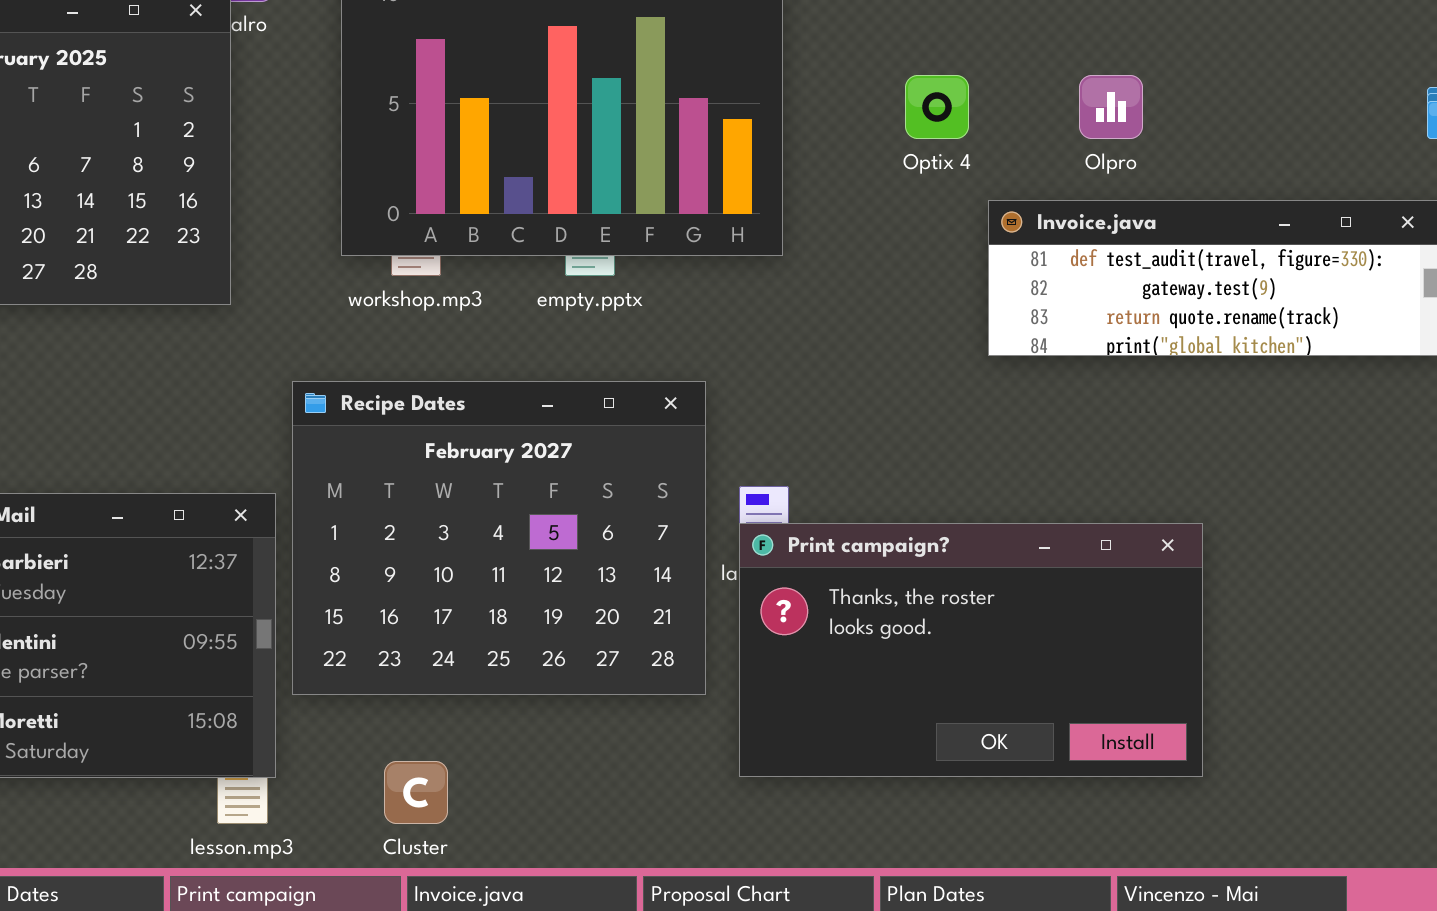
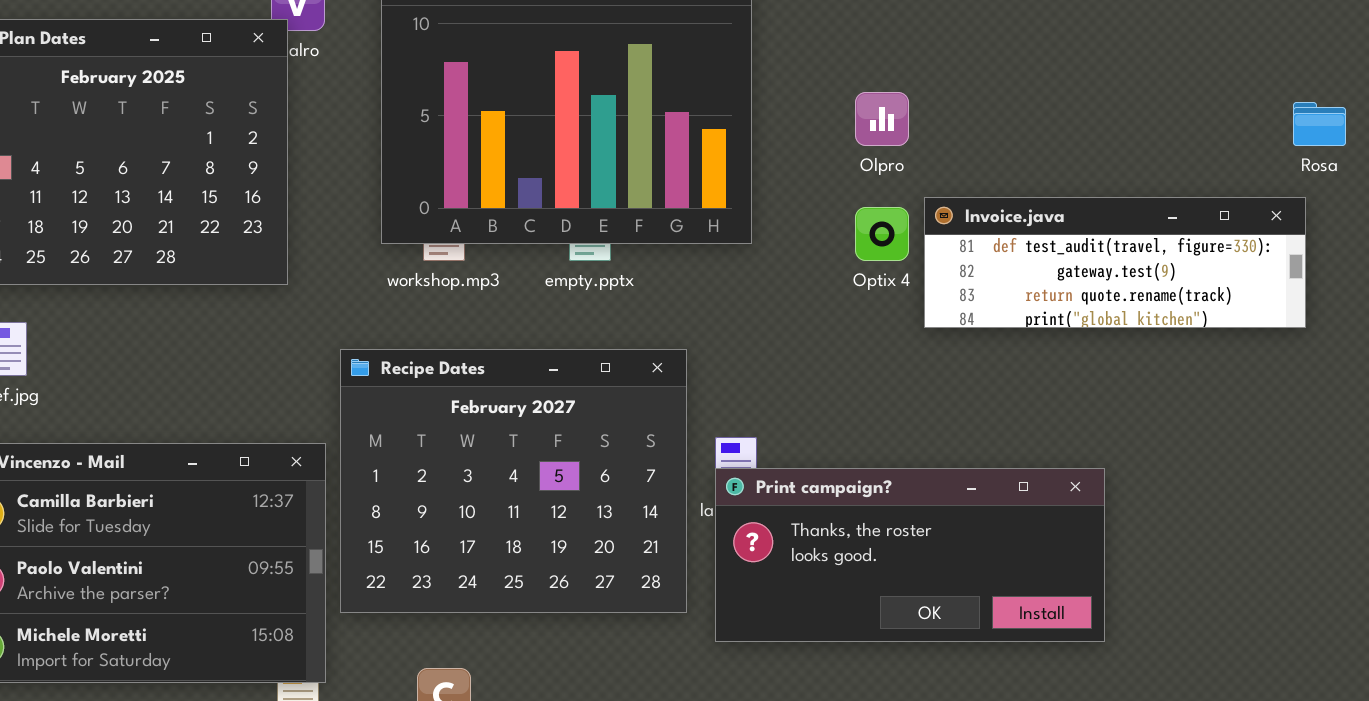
Optix 4: [905,75,969,139] -> [855,207,909,261], moved
Olpro: [1079,75,1143,139] -> [855,92,909,146], moved
Print campaign?: [739,523,1203,777] -> [715,468,1105,642], resized

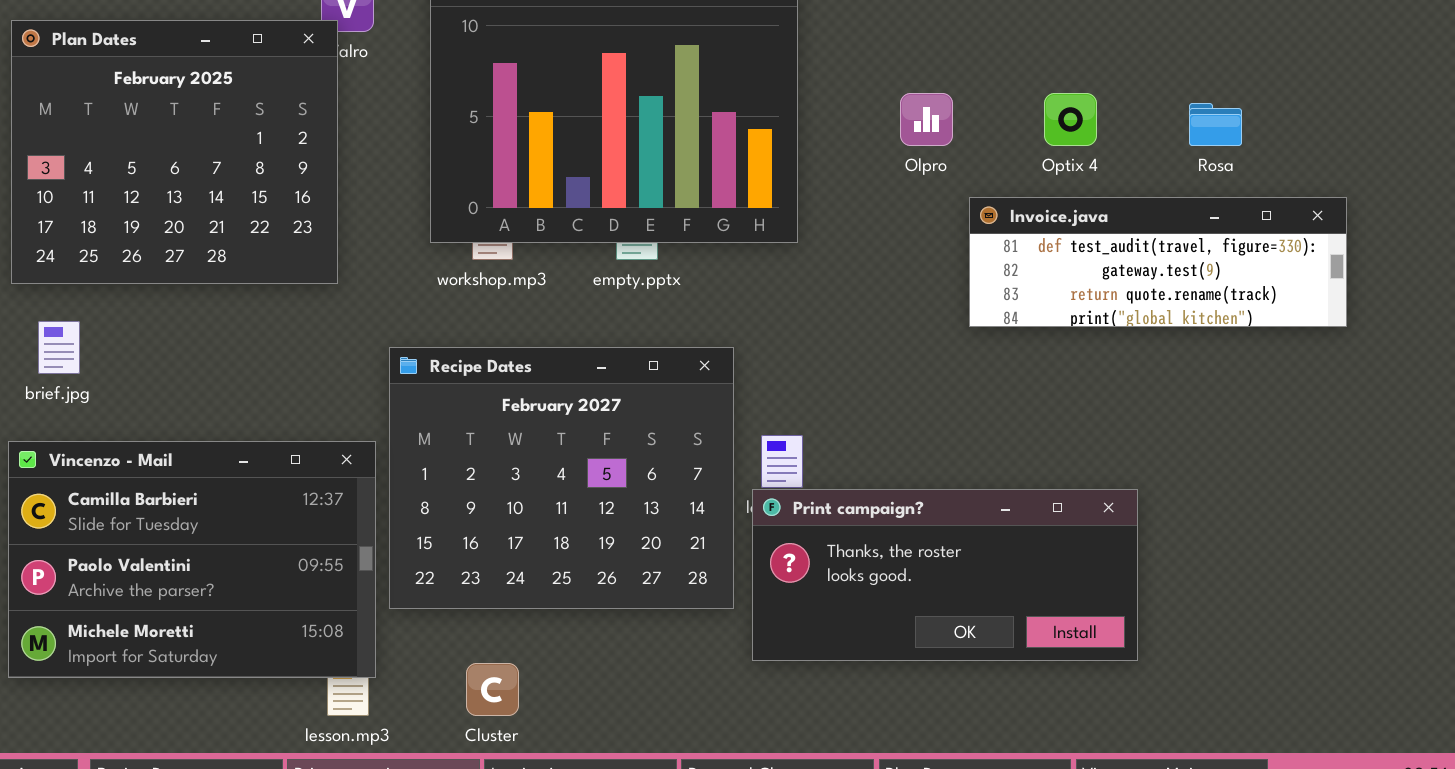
Rosa: [1293,102,1346,146] -> [1189,103,1242,146], moved
Optix 4: [855,207,909,261] -> [1044,93,1097,146], moved
Print campaign?: [715,468,1105,642] -> [752,489,1138,661], moved

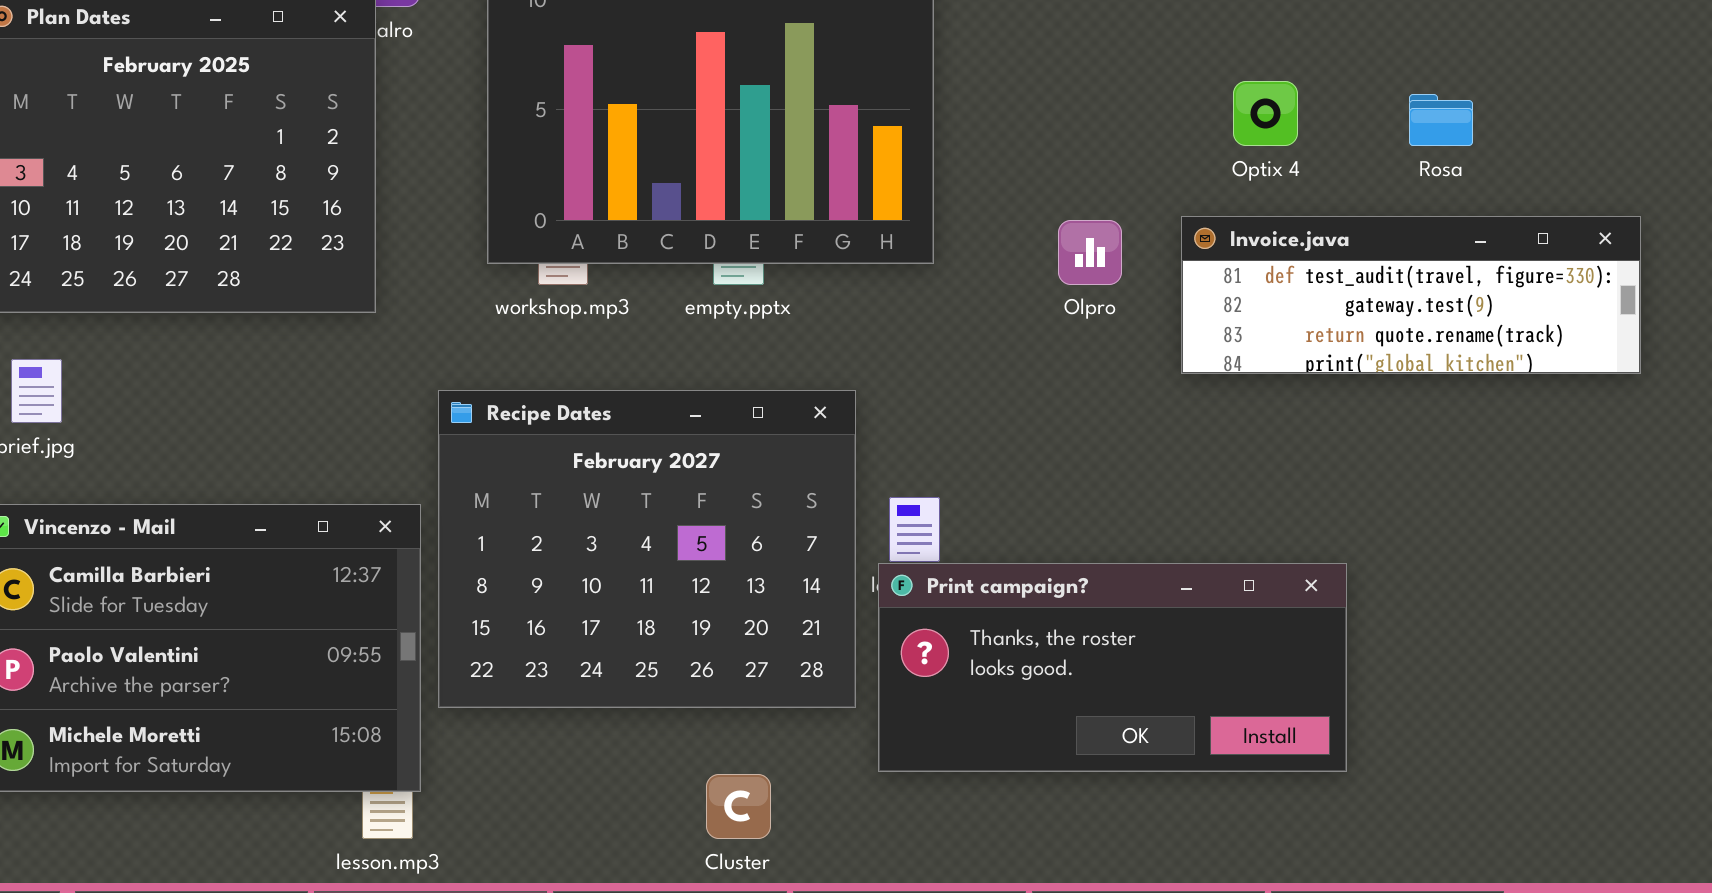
Olpro: [900,93,953,146] -> [1058,220,1122,285], moved
Invoice.java: [969,197,1347,327] -> [1181,216,1641,374], moved
Cluster: [466,663,519,716] -> [706,774,771,839], moved

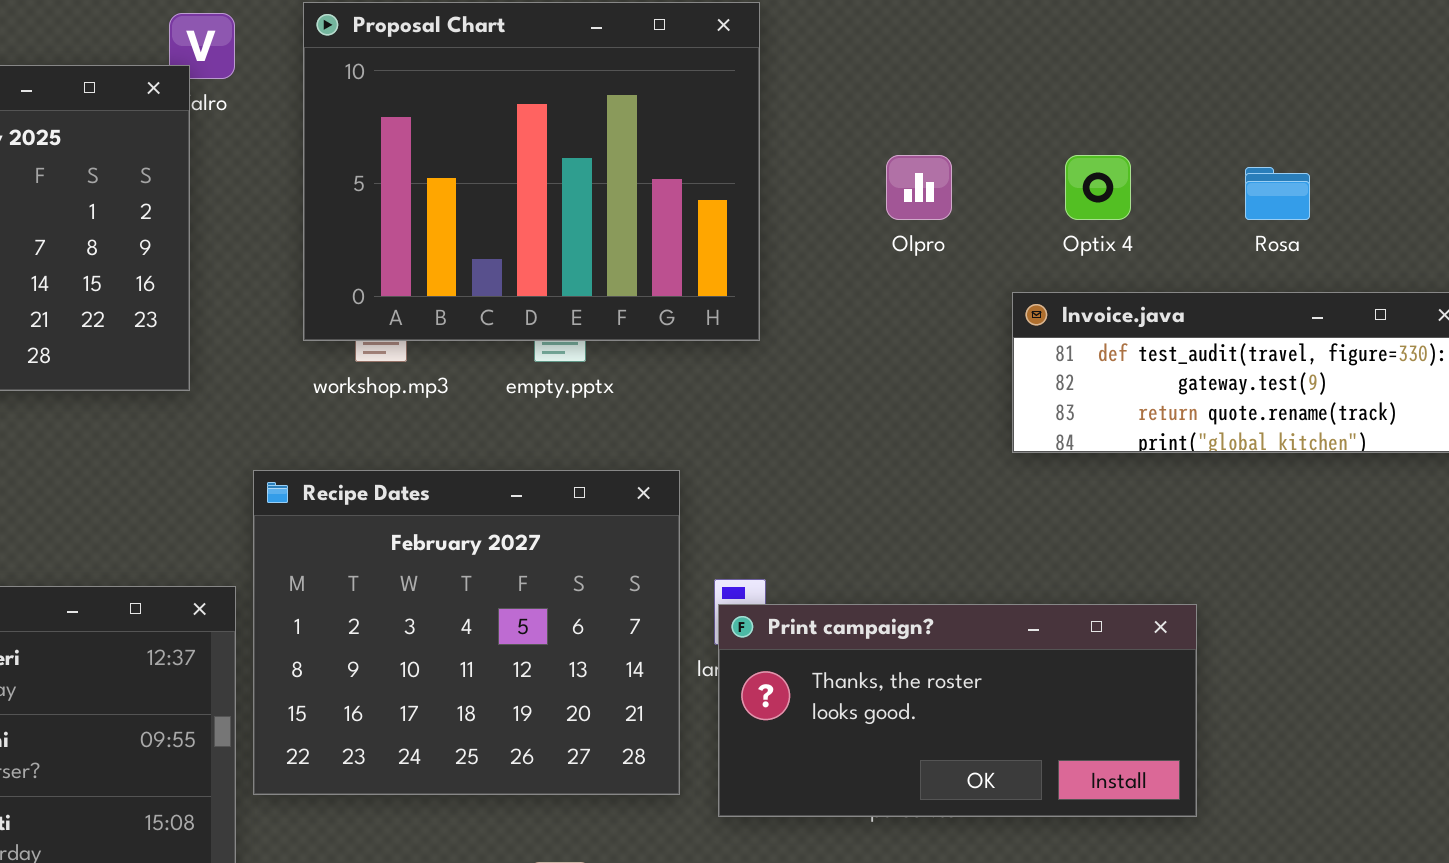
Olpro: [1058,220,1122,285] -> [886,155,952,220], moved
Print campaign?: [878,563,1347,772] -> [718,604,1197,817], moved

